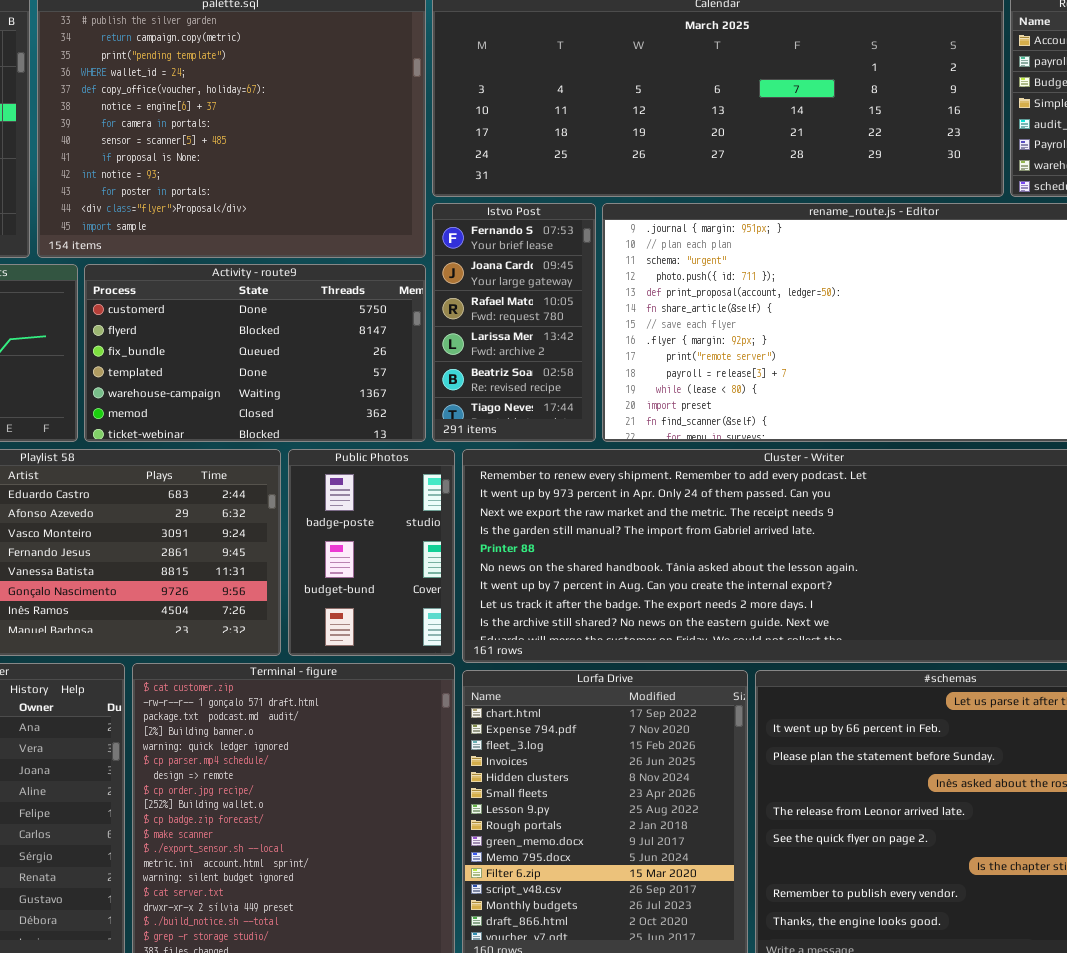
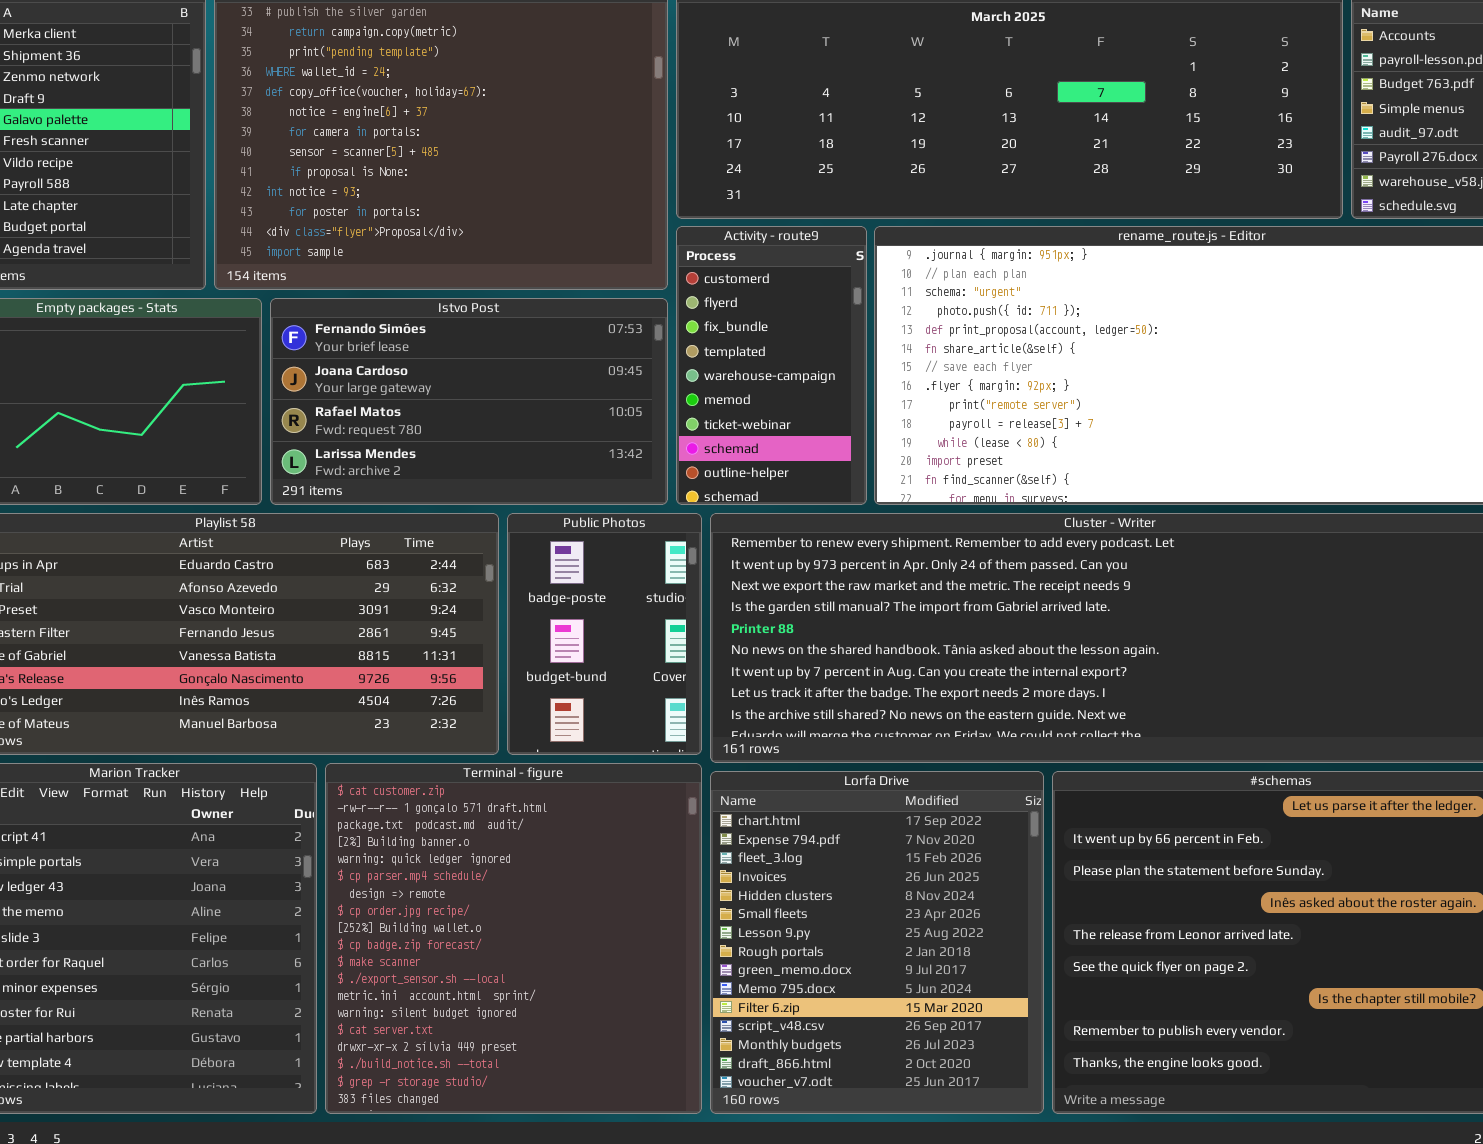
Istvo Post: [432,203,596,442] -> [270,298,668,505], moved, resized
Activity - route9: [84,264,426,442] -> [676,226,867,505], moved, resized

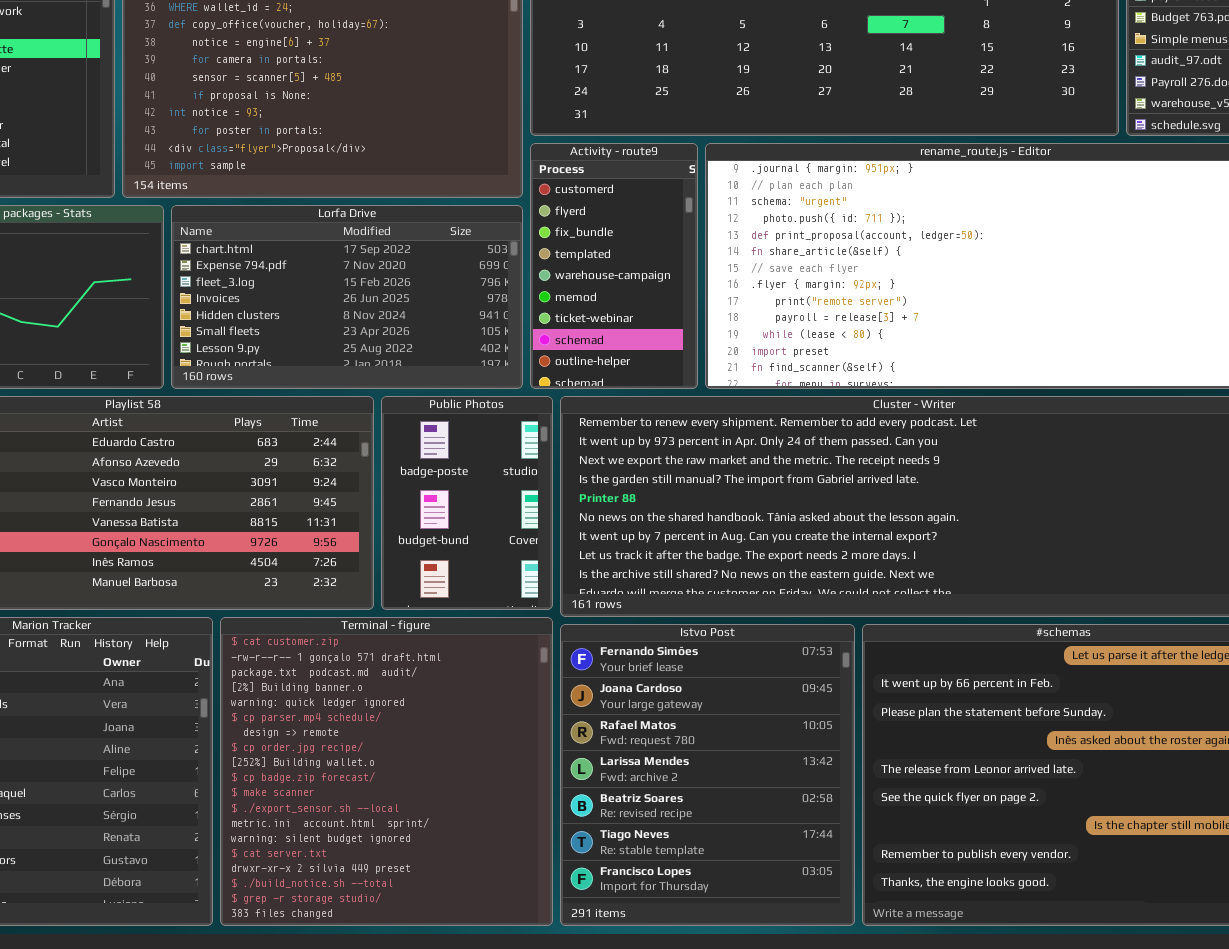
Istvo Post: [270,298,668,505] -> [560,624,855,926], moved, resized
Lorfa Drive: [710,771,1044,1114] -> [171,205,523,389], moved, resized

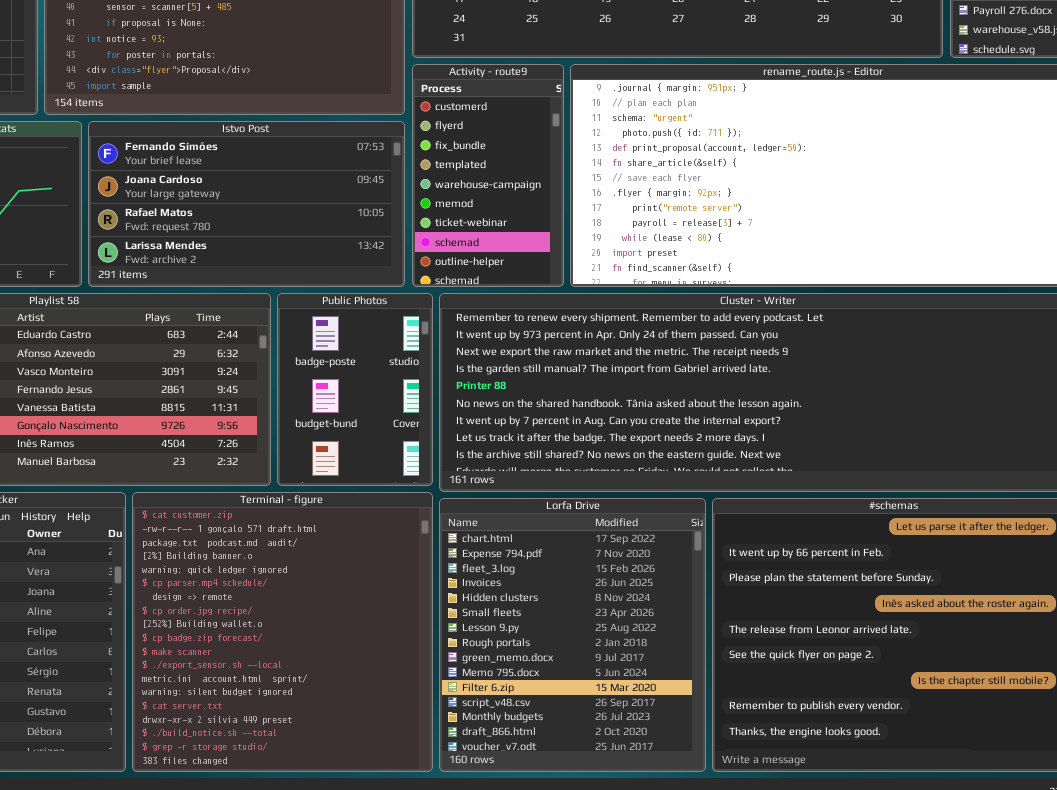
Lorfa Drive: [171,205,523,389] -> [439,498,706,772], moved, resized
Istvo Post: [560,624,855,926] -> [88,121,405,287], moved, resized

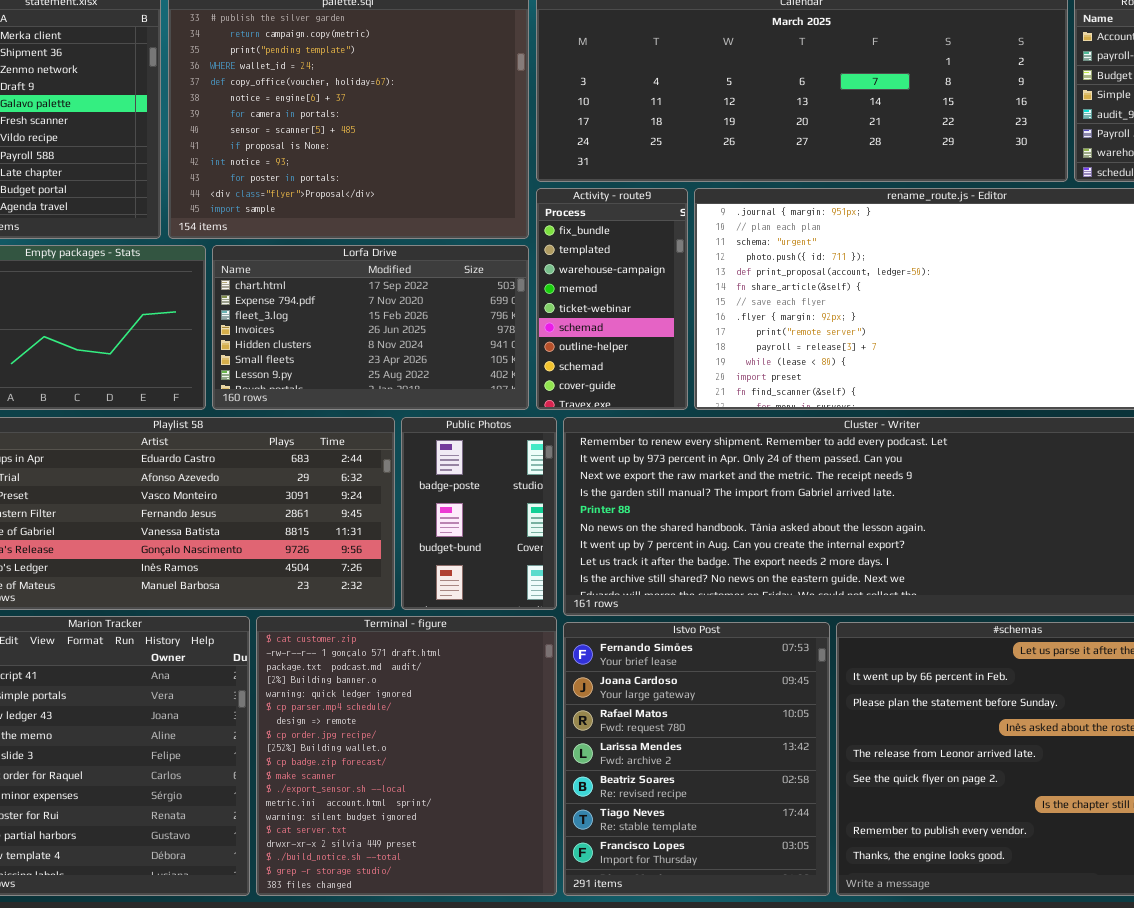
Activity - route9: [412,64,564,287] -> [536,188,688,410], scrolled down 2 rows
Istvo Post: [88,121,405,287] -> [563,622,830,896], moved, resized
Lorfa Drive: [439,498,706,772] -> [212,245,529,410], moved, resized

